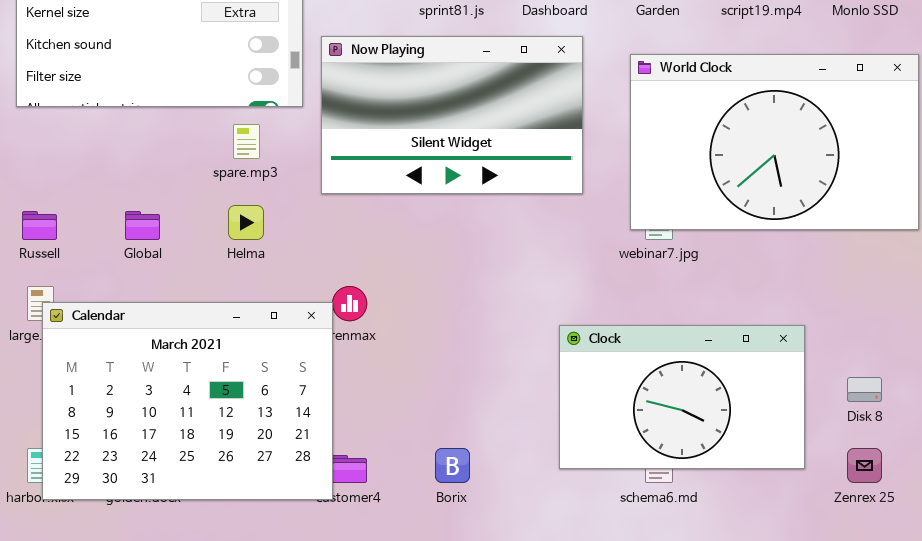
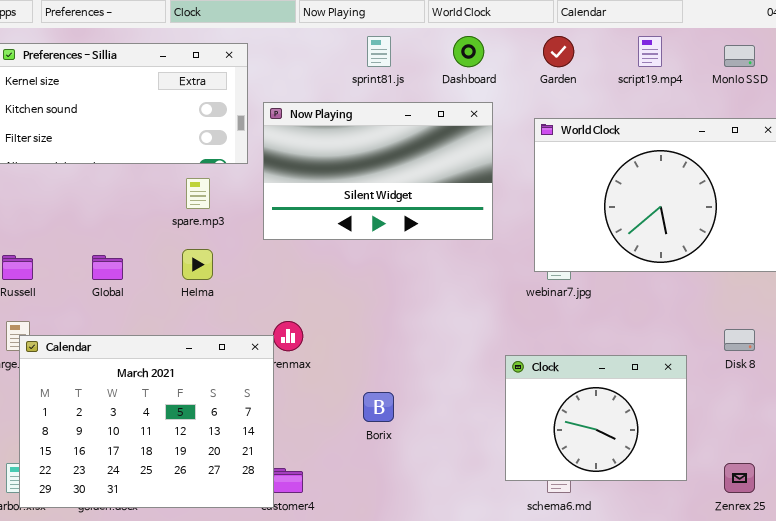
Clock: [559,325,805,469] -> [505,355,687,481], resized
Disk 8: [847,377,882,402] -> [724,329,755,351], moved
Borix: [435,448,470,483] -> [363,392,394,422], moved

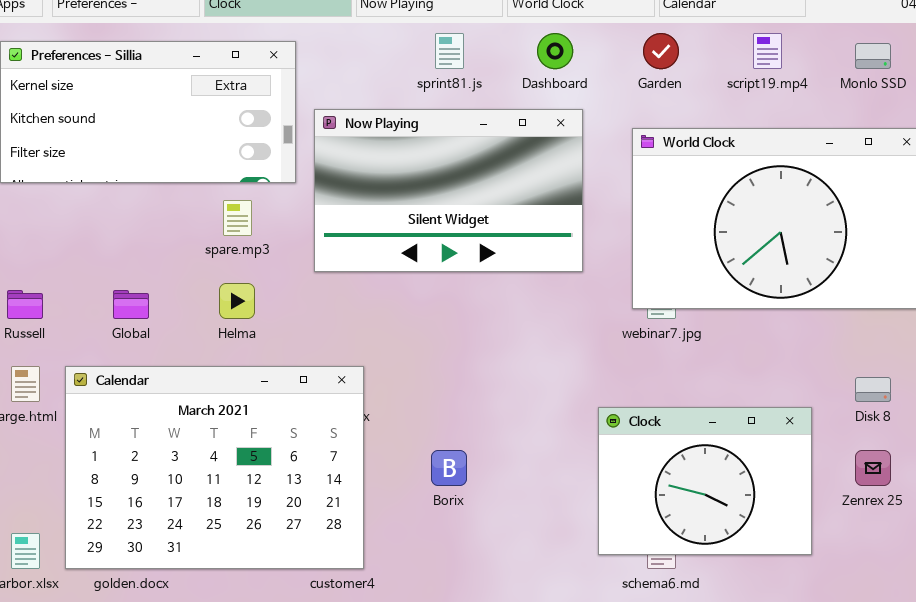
Calendar: [19,335,274,508] -> [65,366,364,569], moved
Zenrex 25: [724,463,755,493] -> [855,450,891,486], moved

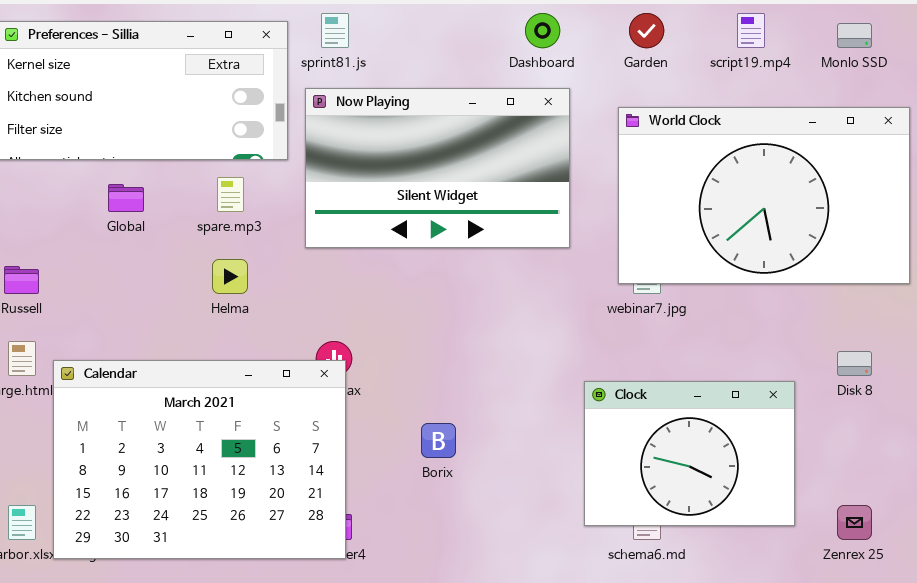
sprint81.js: [435,33,464,69] -> [321,13,349,48], moved
Global: [113,290,149,319] -> [108,184,144,212], moved
Calendar: [65,366,364,569] -> [53,360,346,559], moved
Zenrex 25: [855,450,891,486] -> [837,505,872,540], moved

